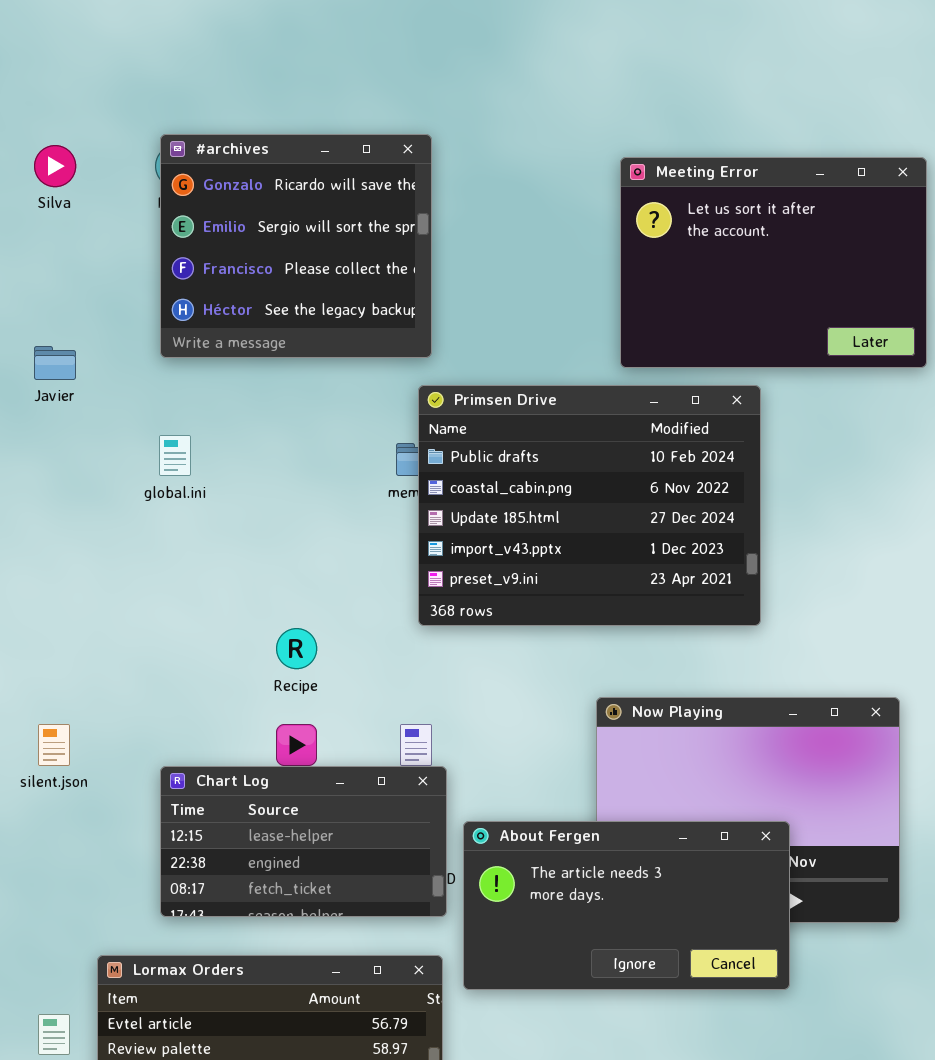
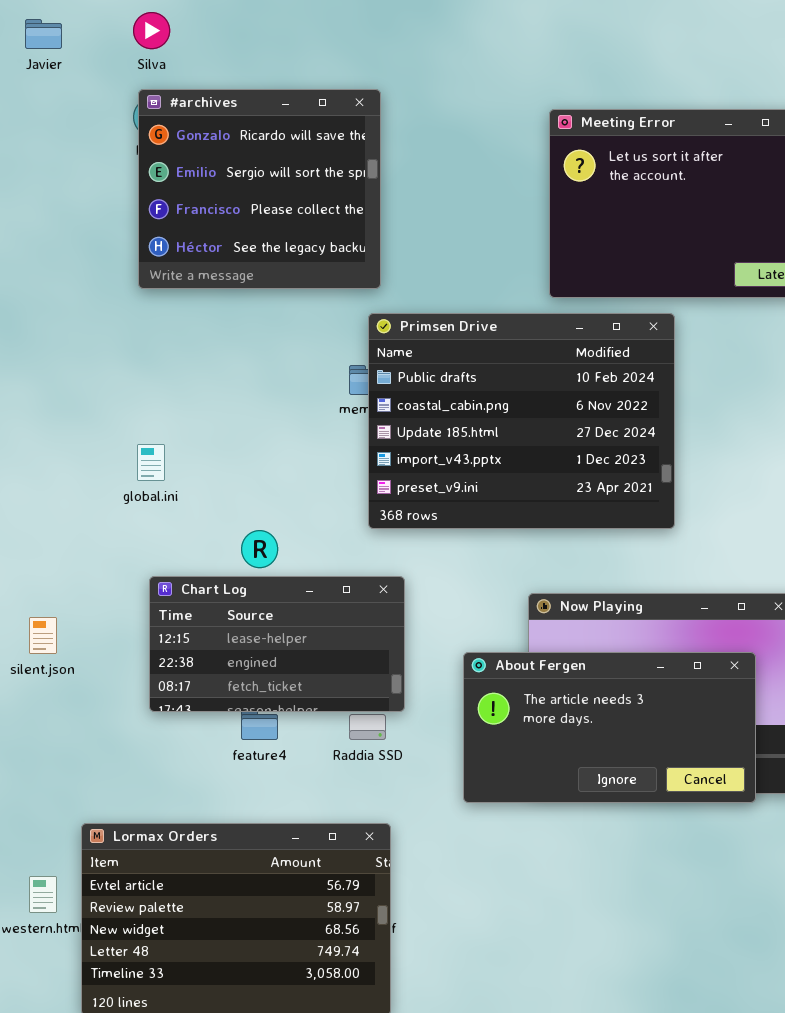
Silva: [34,145,76,187] -> [133,12,170,49], moved
Javier: [34,346,76,380] -> [25,19,62,49], moved
global.ini: [159,435,191,476] -> [137,444,165,481], moved
Chart Log: [160,766,447,917] -> [149,576,405,712], moved
About Fergen: [463,821,790,990] -> [463,652,756,803], moved

